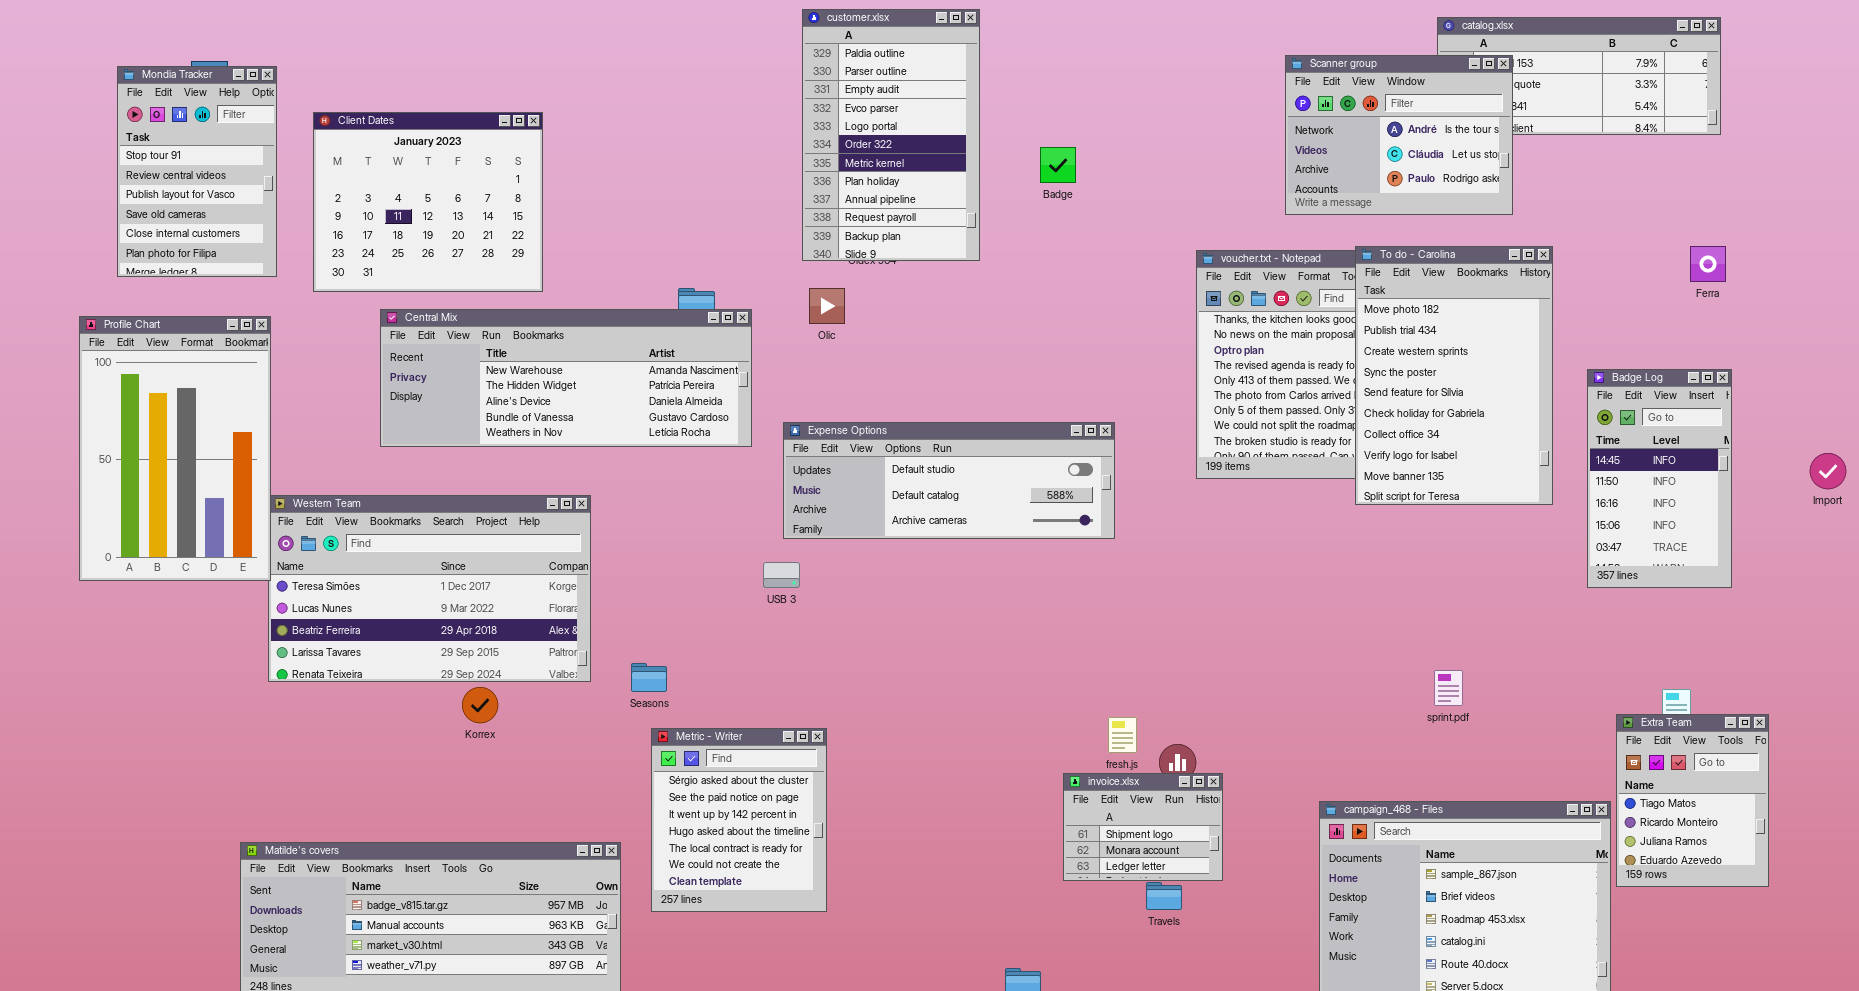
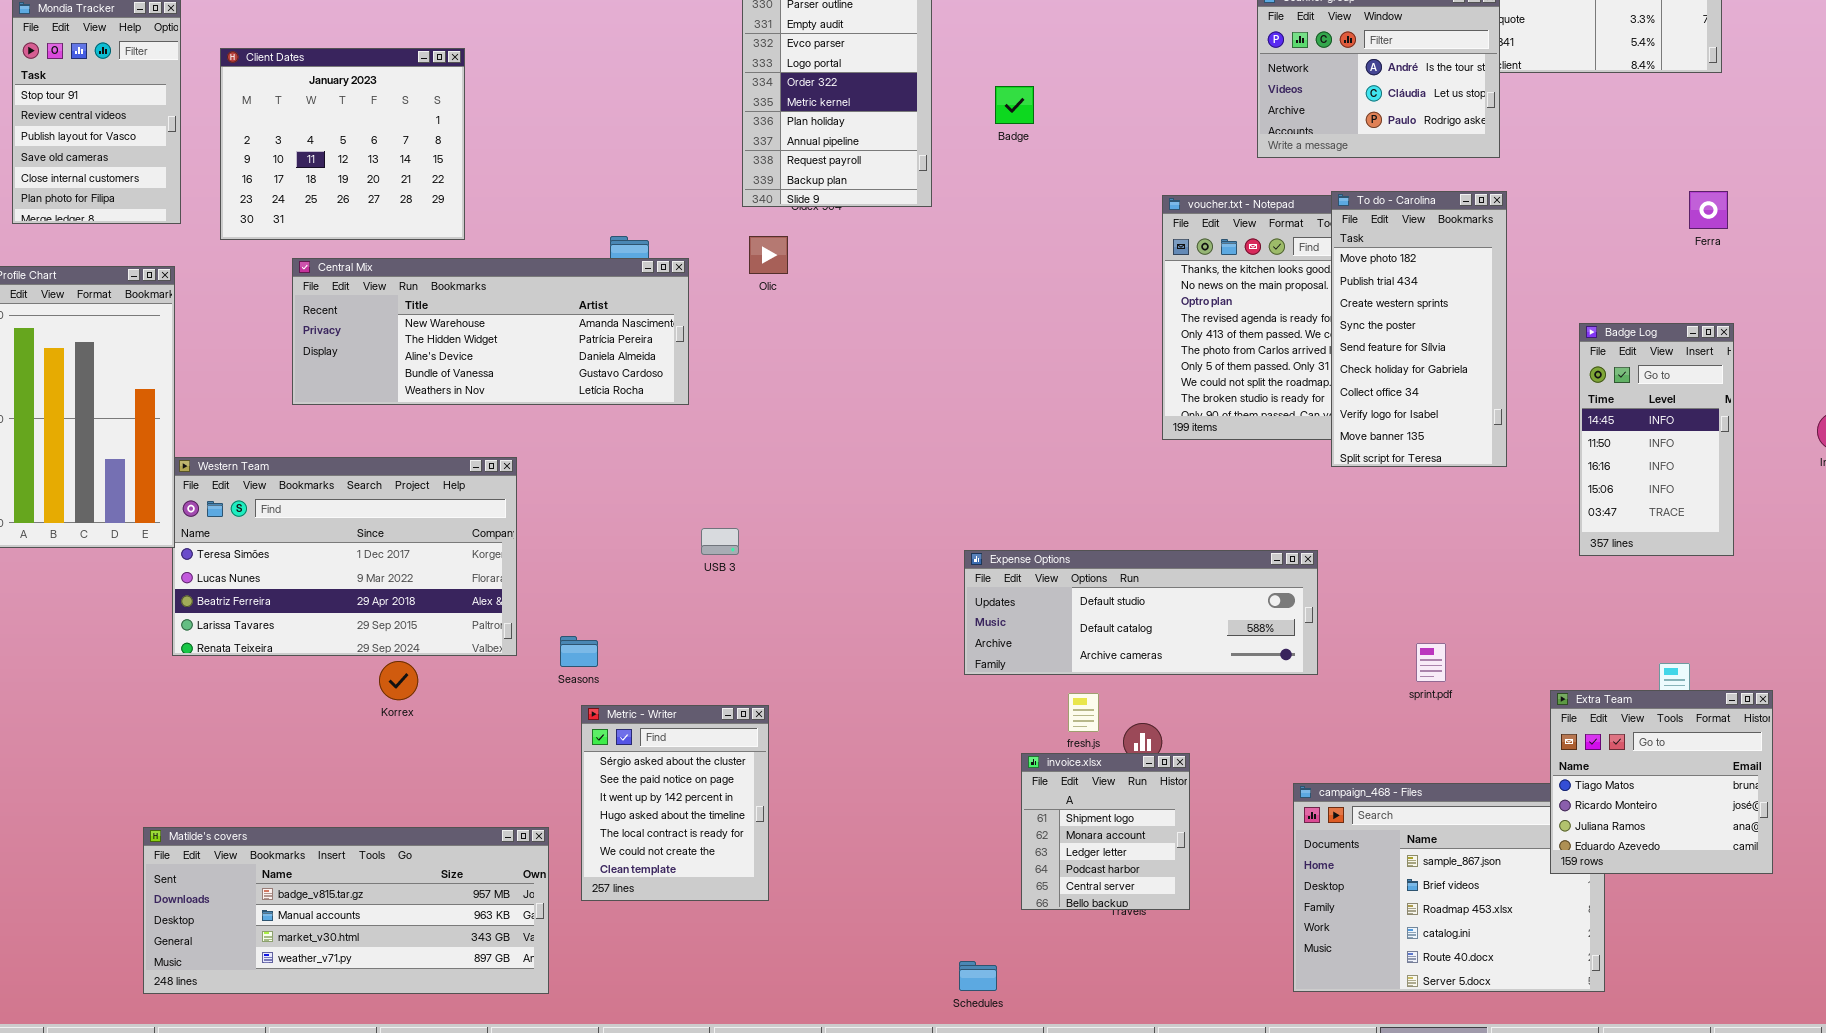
To do - Carolina: [1355,246,1553,505] -> [1331,191,1507,467], resized
Expense Options: [783,422,1115,539] -> [964,550,1318,675], moved
Extra Team: [1616,714,1769,887] -> [1550,690,1773,874], resized
invoice.xlsx: [1063,773,1223,881] -> [1021,753,1190,910], resized

